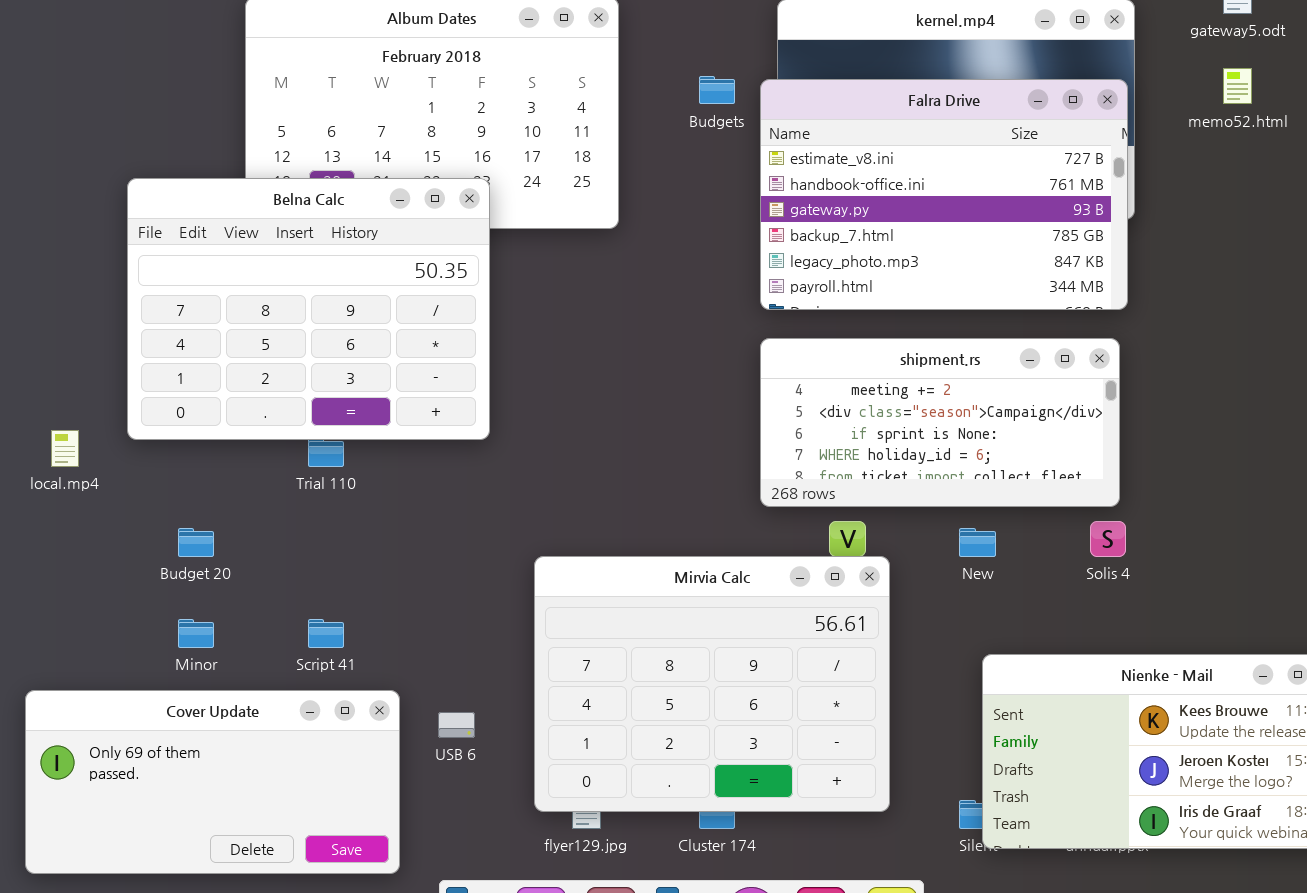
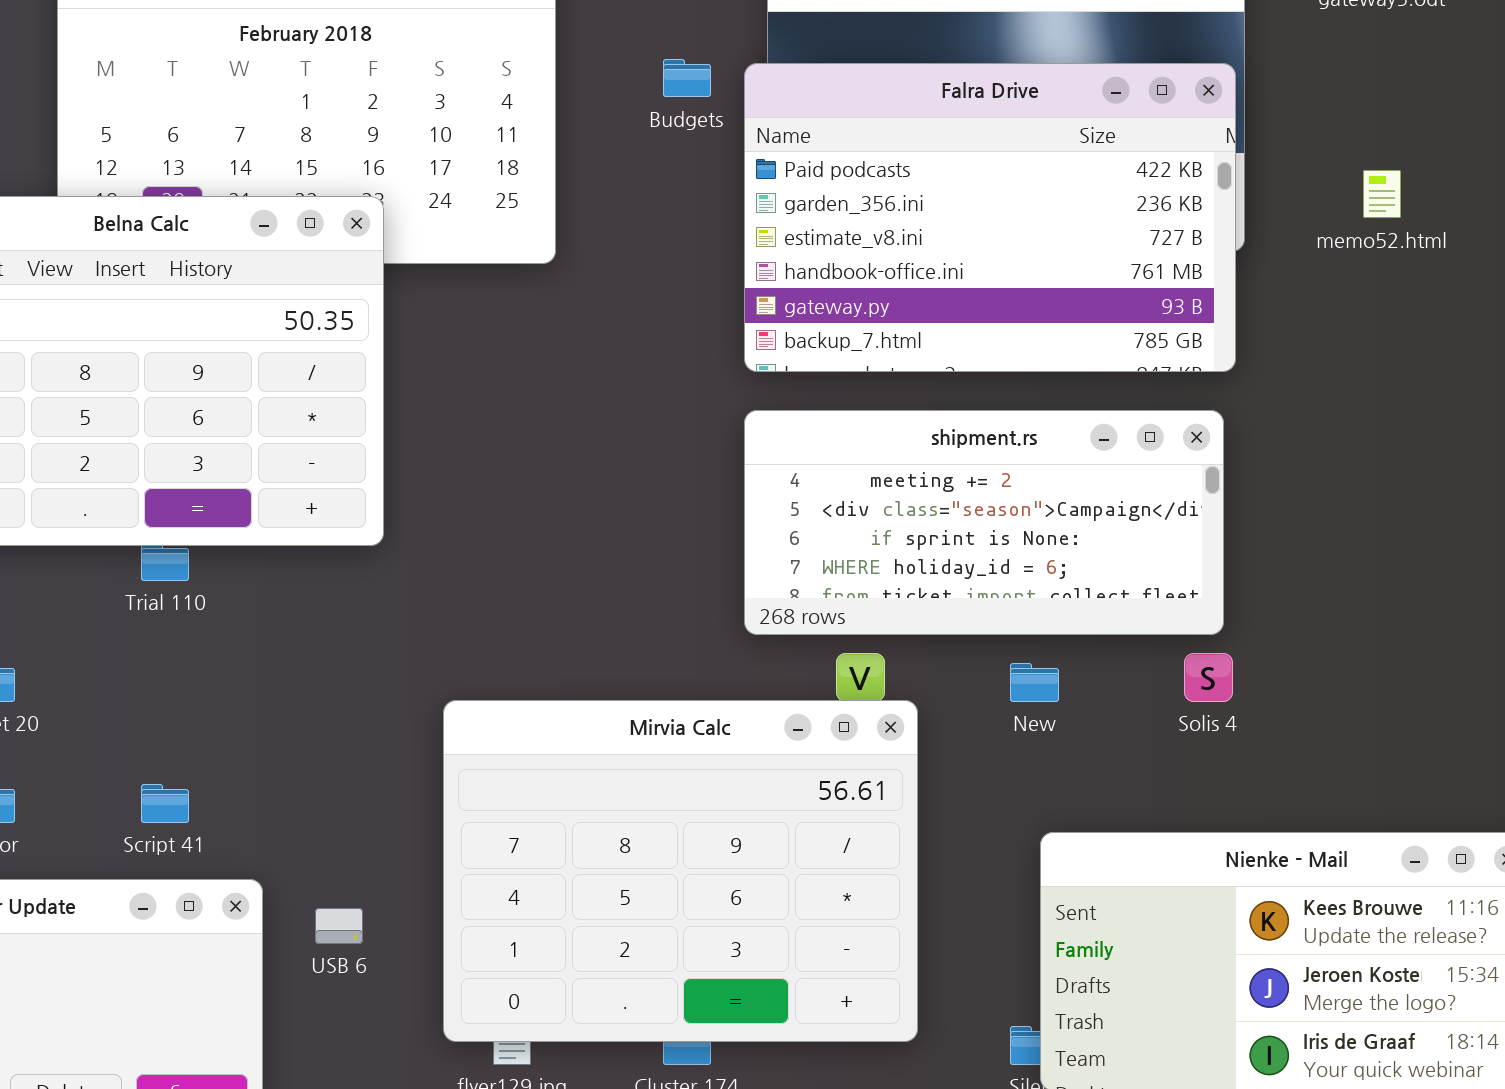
memo52.html: [1223,68,1252,104] -> [1363,170,1401,218], moved
Falra Drive: [760,79,1128,310] -> [744,63,1236,372], scrolled up 2 rows

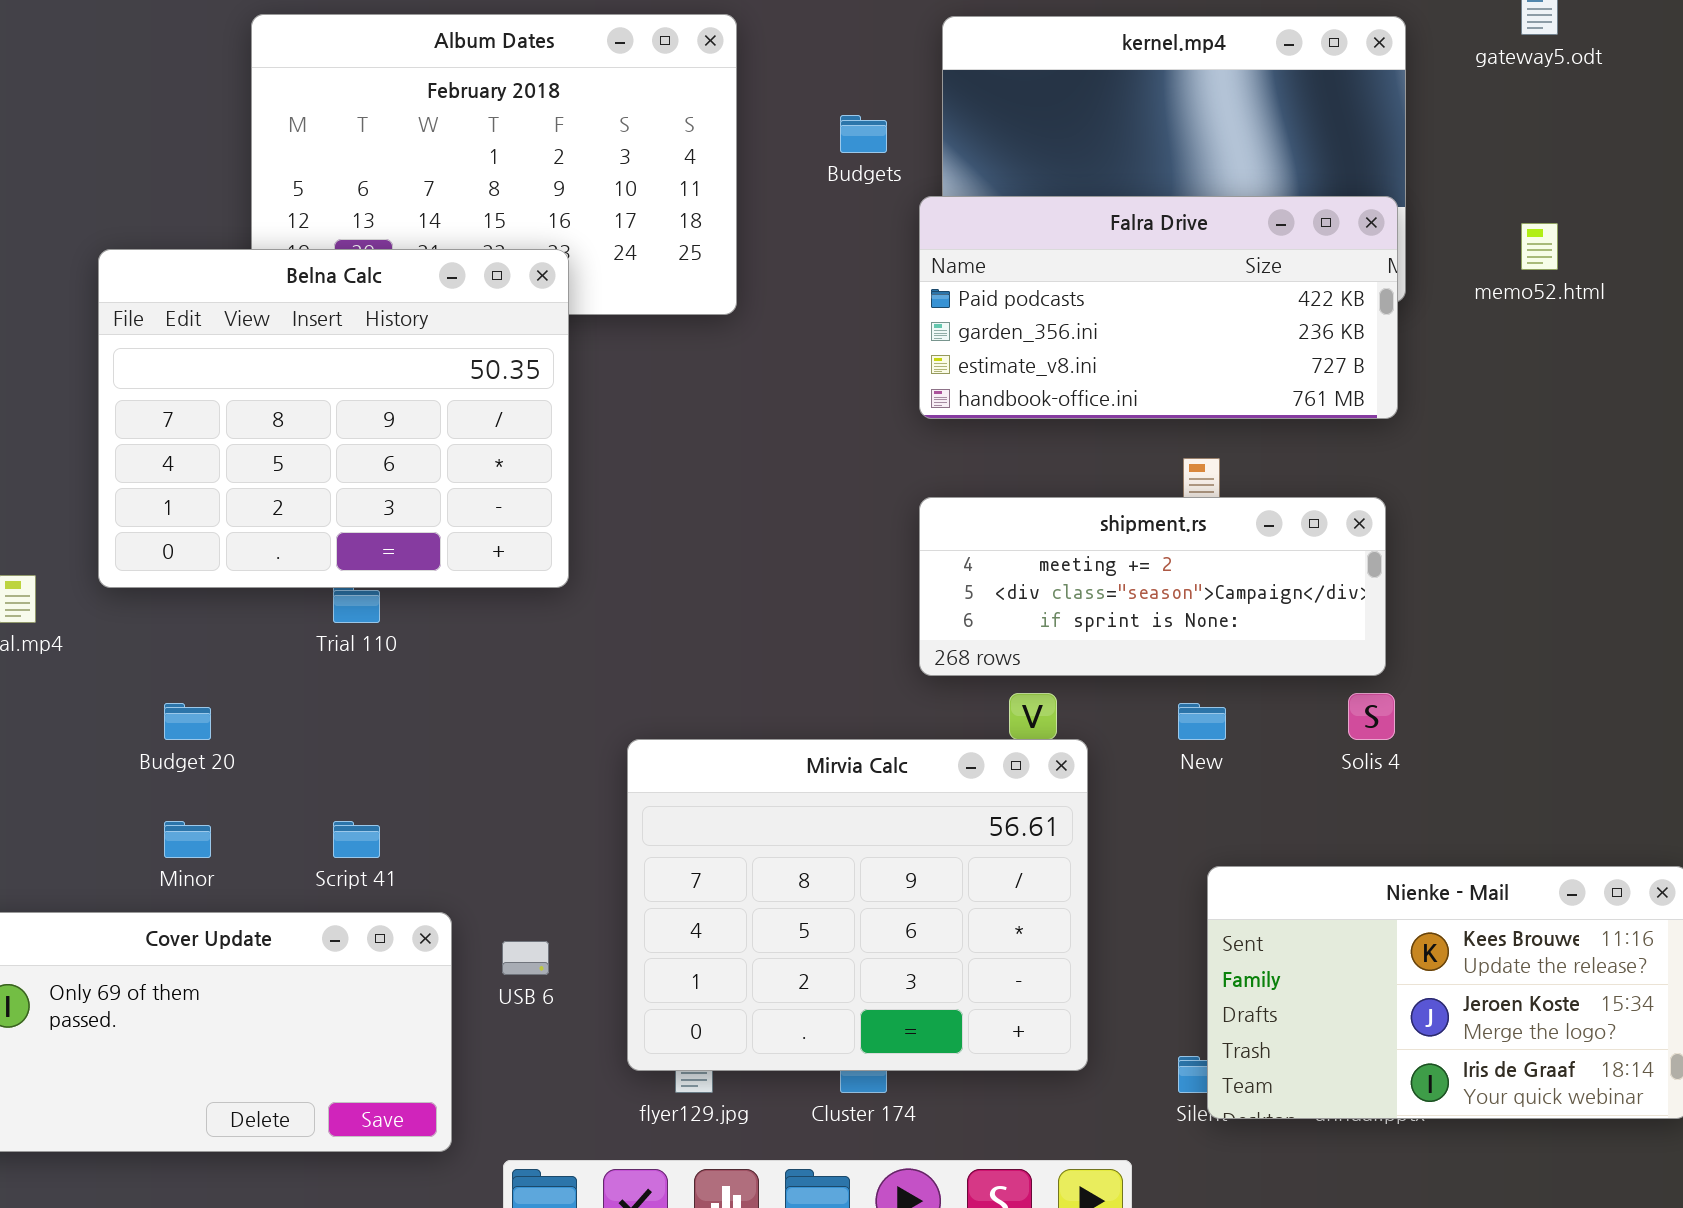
Falra Drive: [744,63,1236,372] -> [919,196,1398,419], resized
shipment.rs: [744,410,1224,635] -> [919,497,1386,676], resized

